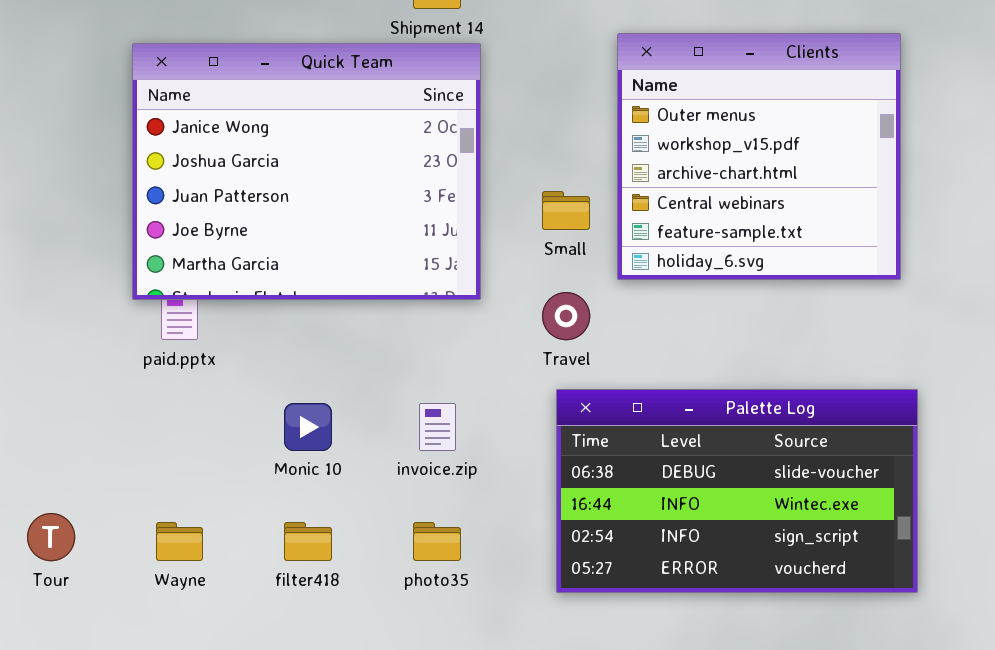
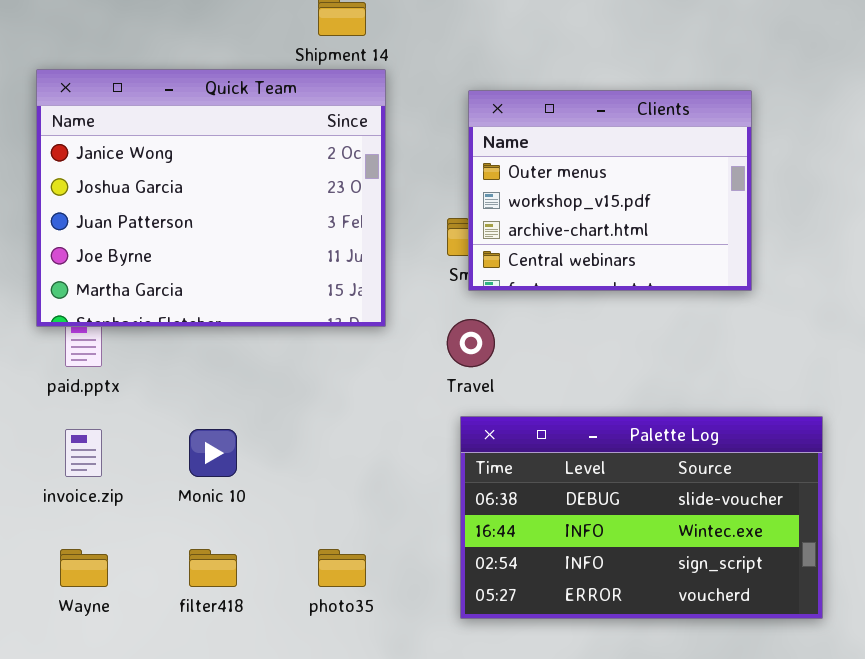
Clients: [617,33,901,280] -> [468,90,752,291], moved, resized
invoice.zip: [419,403,456,451] -> [65,429,102,477], moved

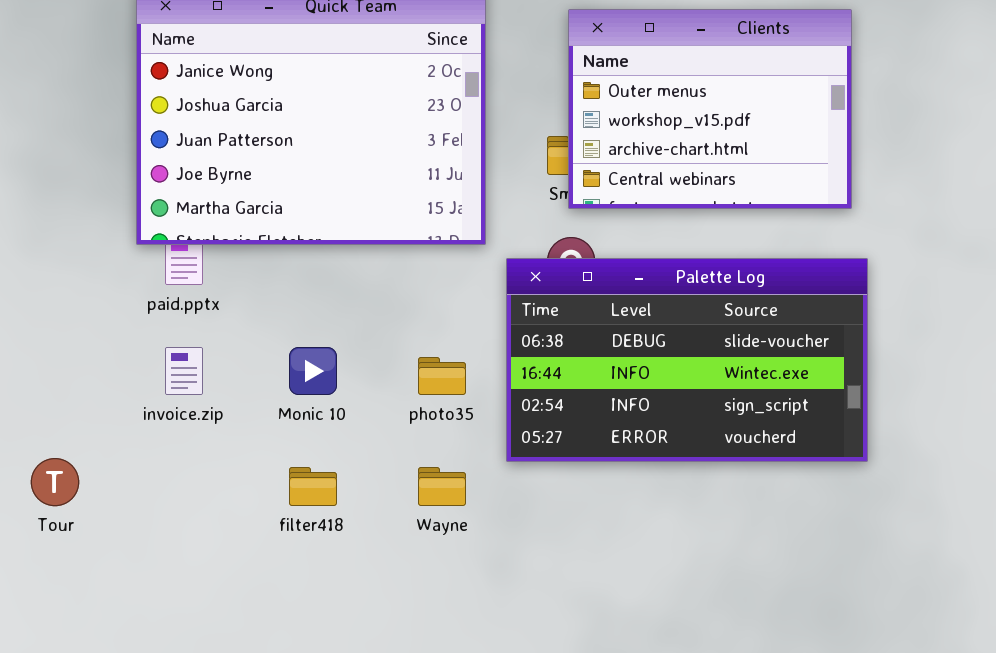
Palette Log: [460,416,823,619] -> [506,258,868,462], moved
Wayne: [60,549,108,587] -> [418,467,466,506], moved
photo35: [318,549,366,587] -> [418,357,466,395], moved

